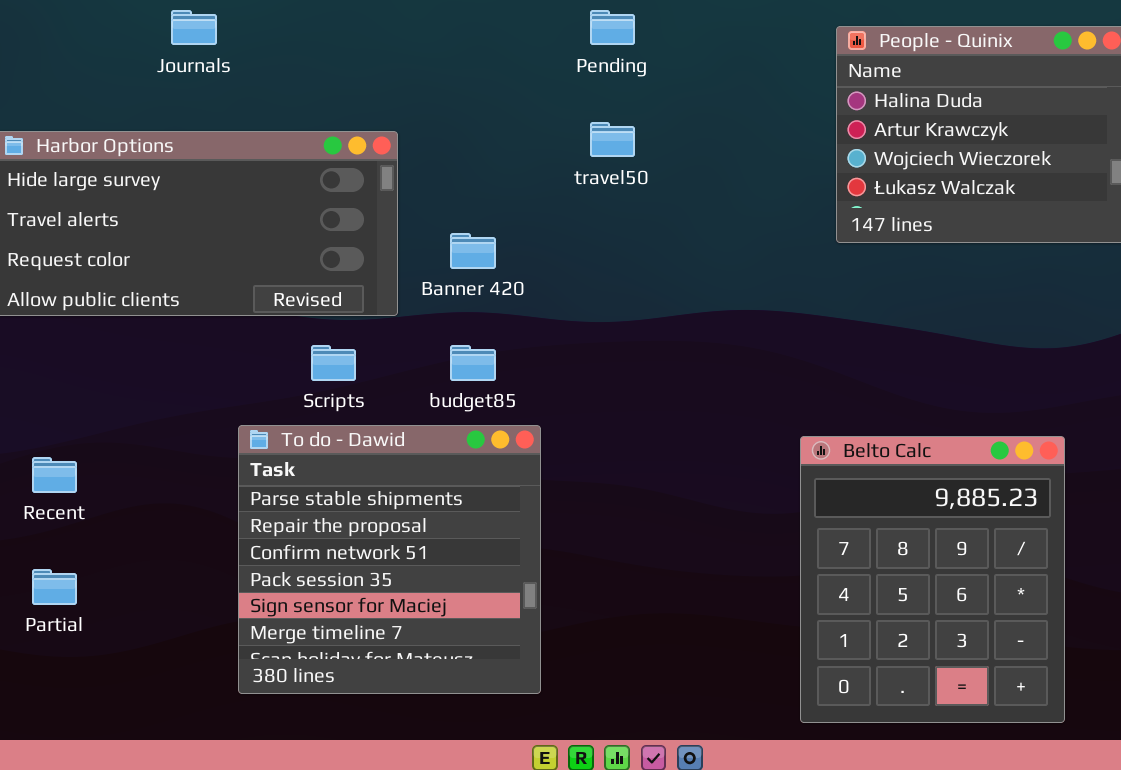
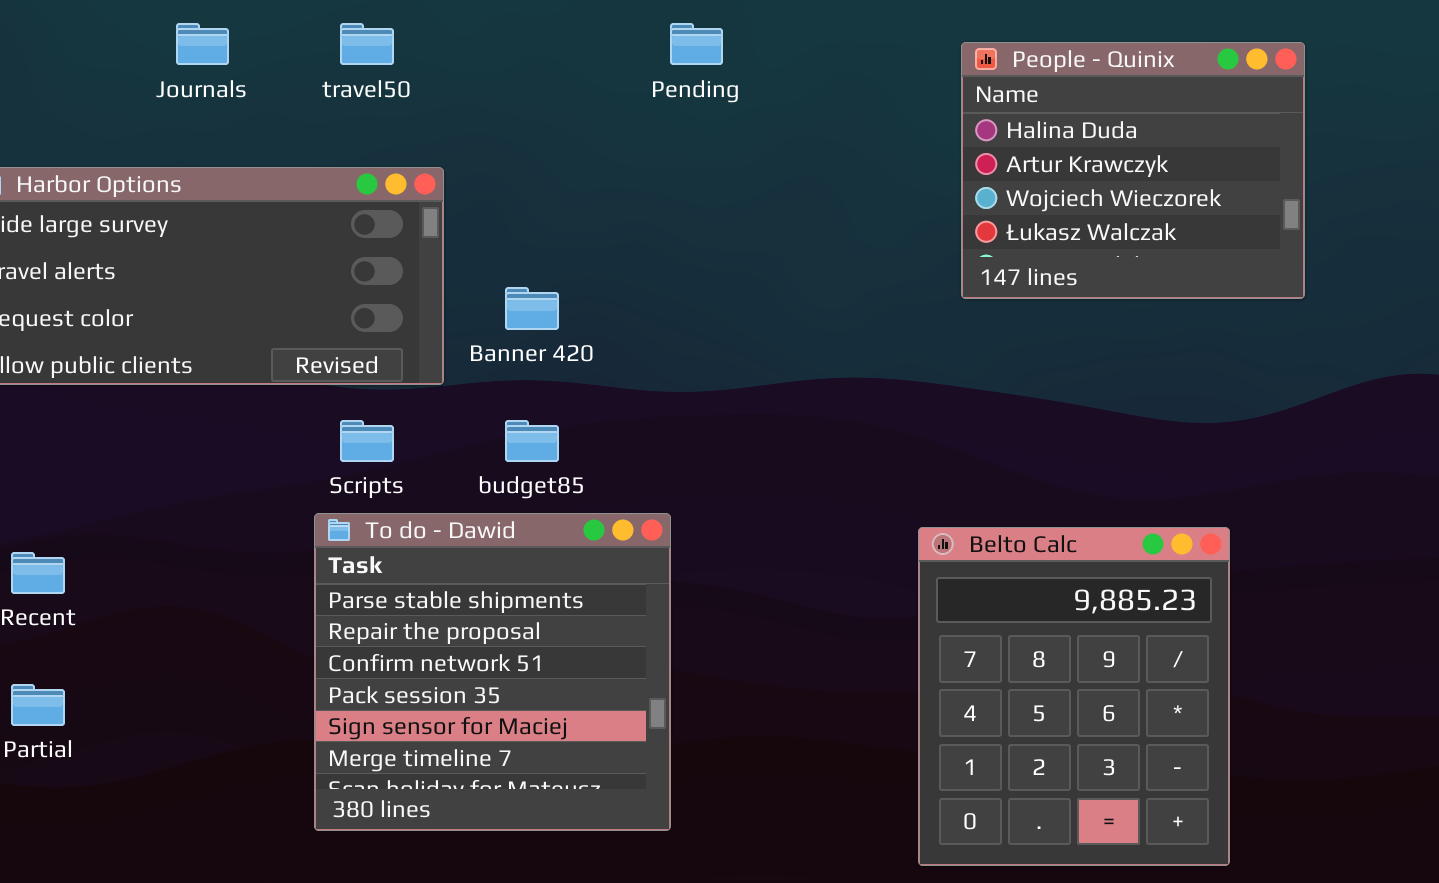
travel50: [590,122,635,157] -> [340,23,394,65], moved
To do - Dawid: [238,425,541,694] -> [314,513,671,831], moved

